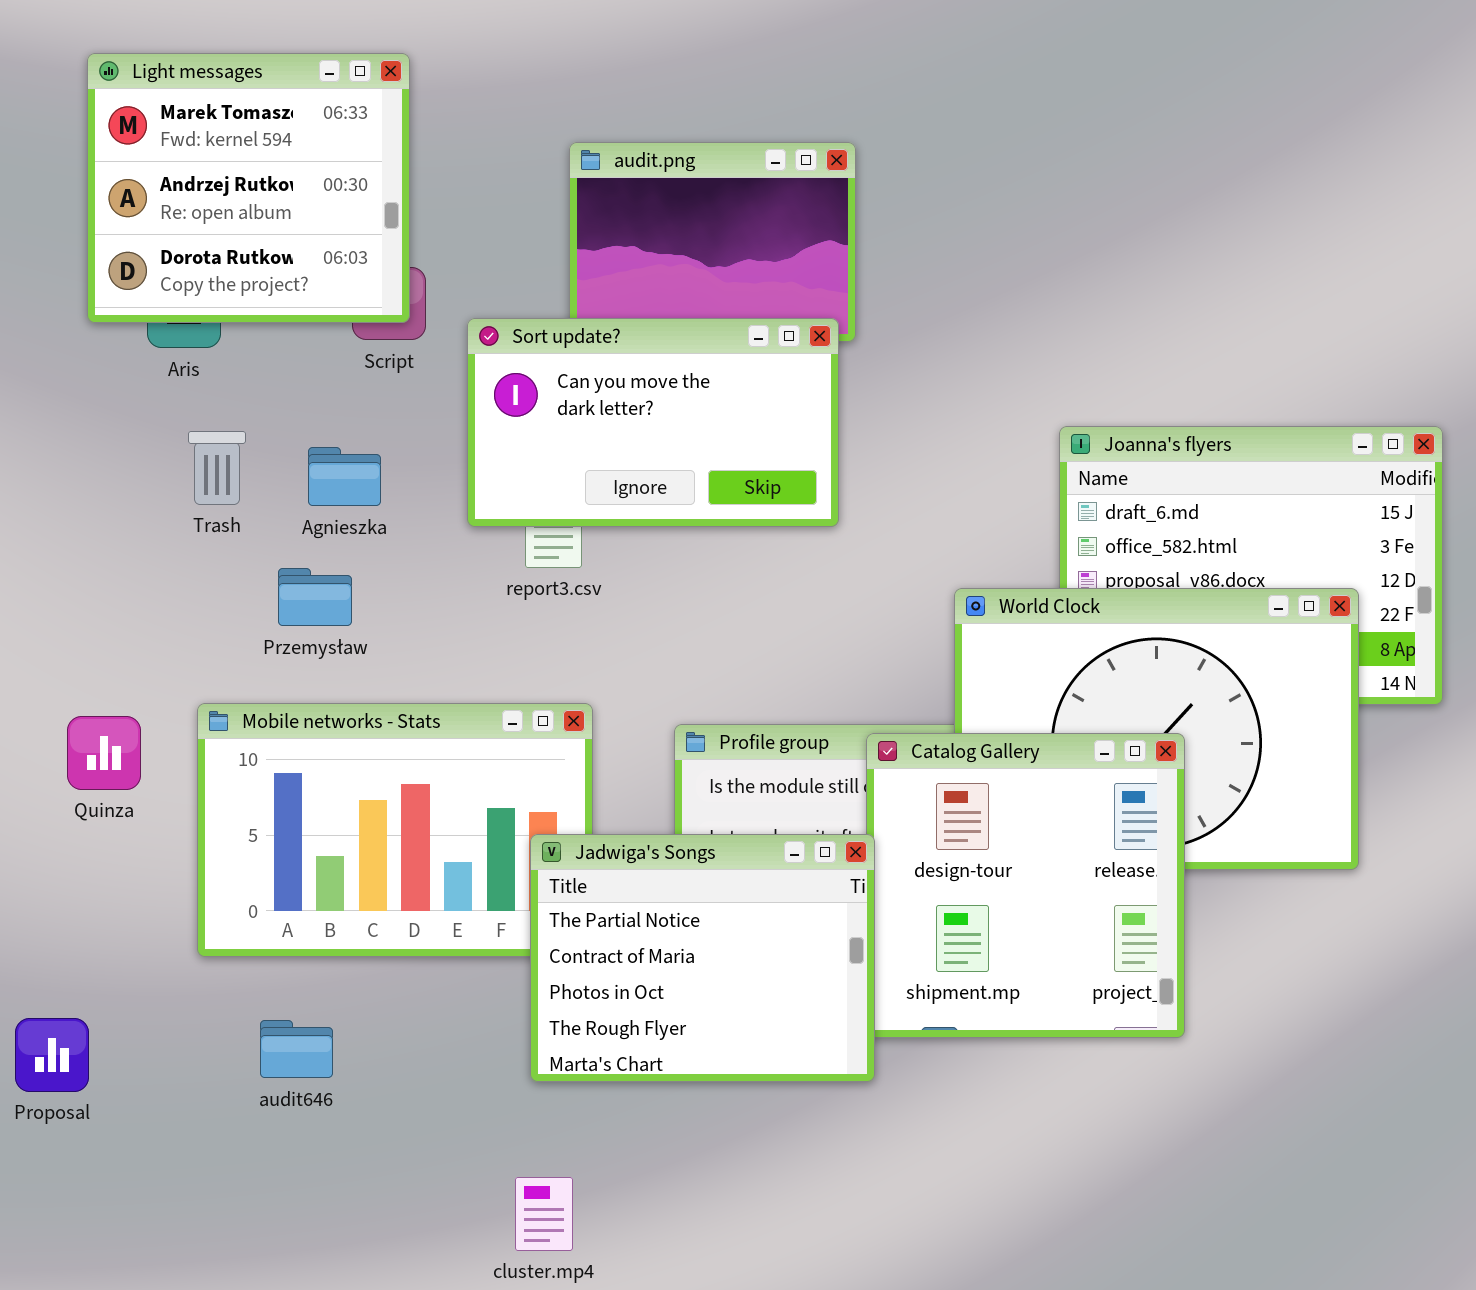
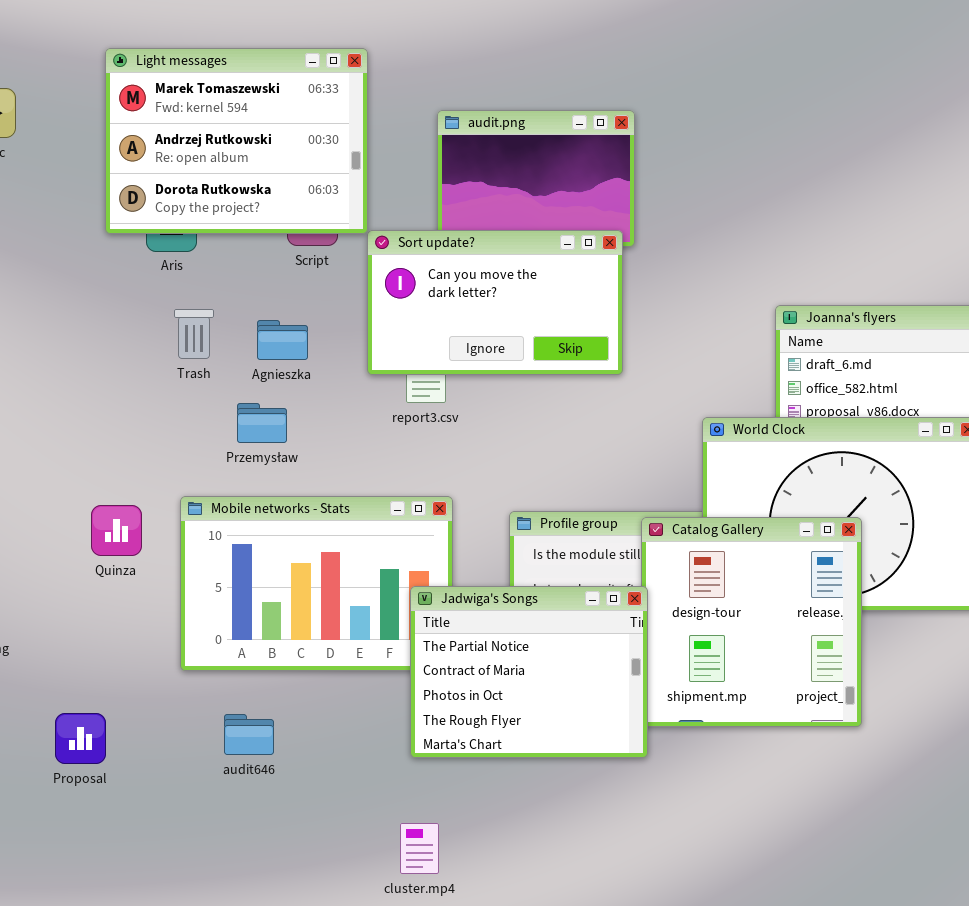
Light messages: [87,53,410,323] -> [105,48,368,234], resized

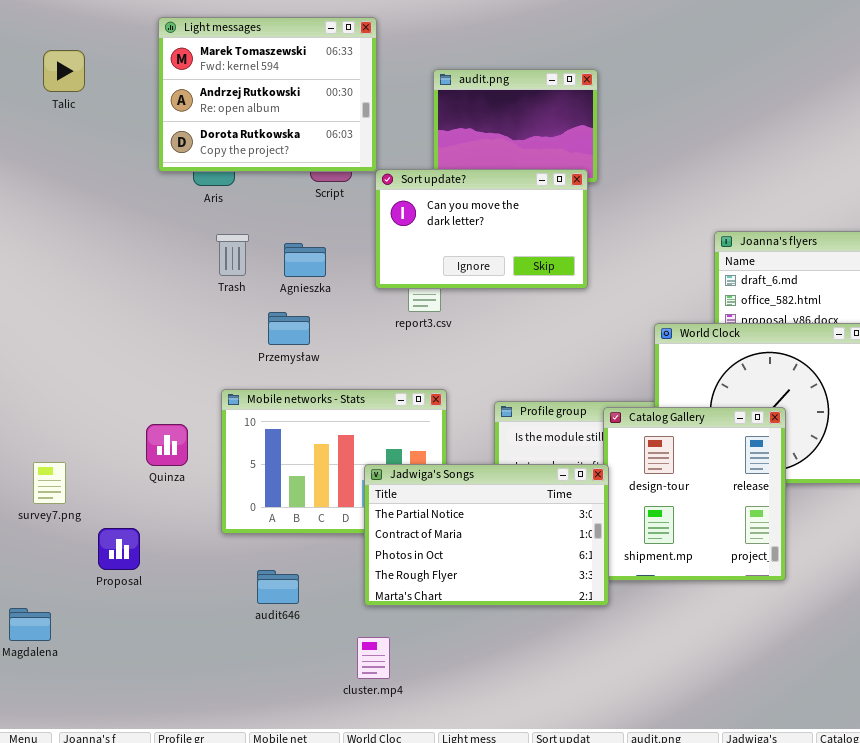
Quinza: [91,505,142,556] -> [146,424,188,466], moved
Jadwiga's Songs: [410,586,648,758] -> [364,464,609,606], resized
Proposal: [55,713,106,764] -> [98,528,140,570], moved
cluster.mp4: [400,823,439,874] -> [357,637,390,679], moved

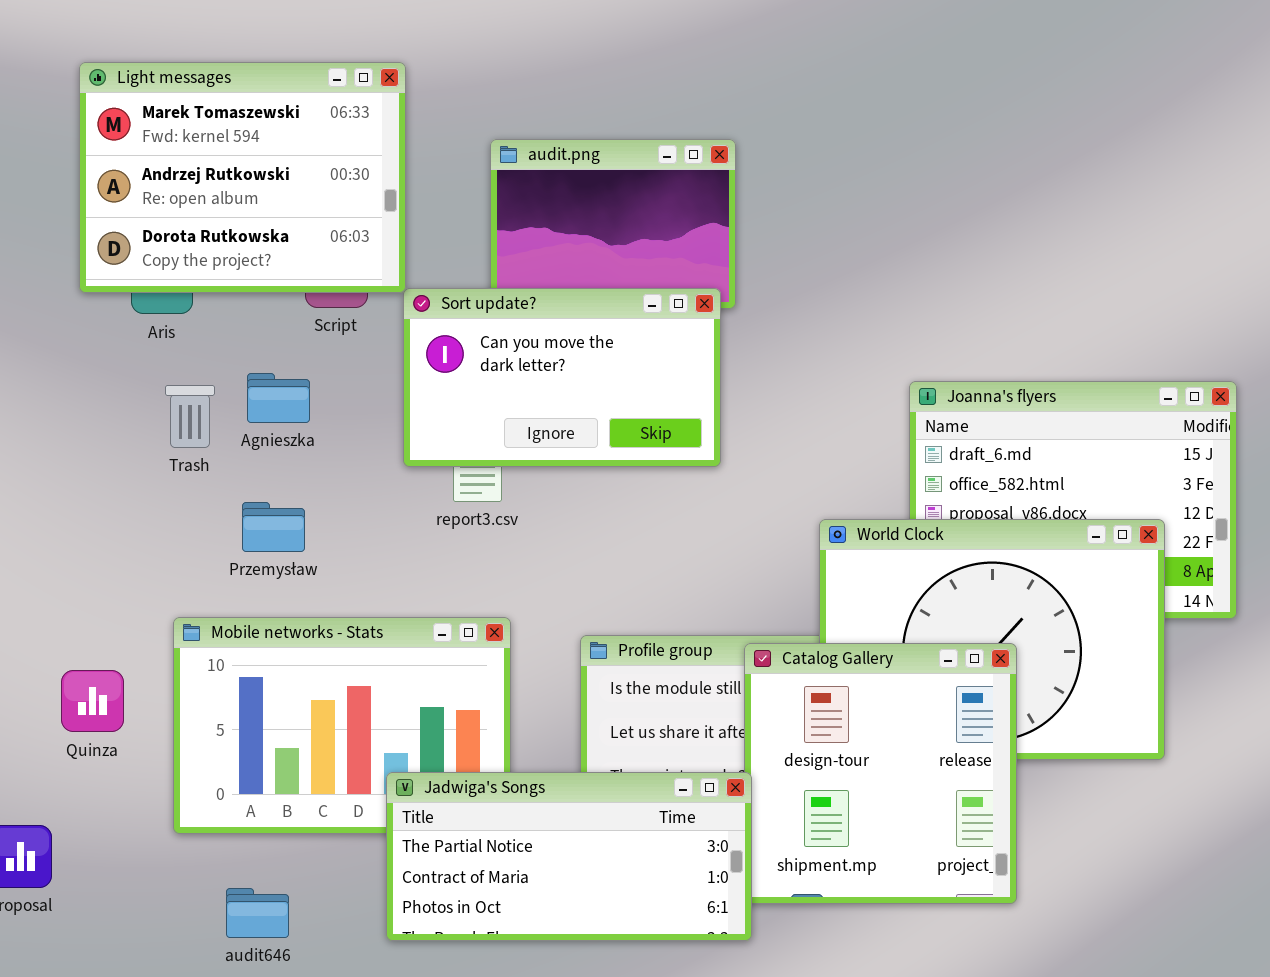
Agnieszka: [284,243,326,277] -> [247,373,310,423], moved
Jadwiga's Songs: [364,464,609,606] -> [386,772,752,941], resized

